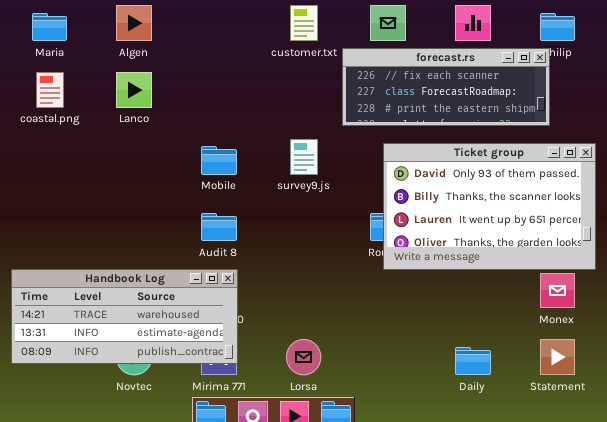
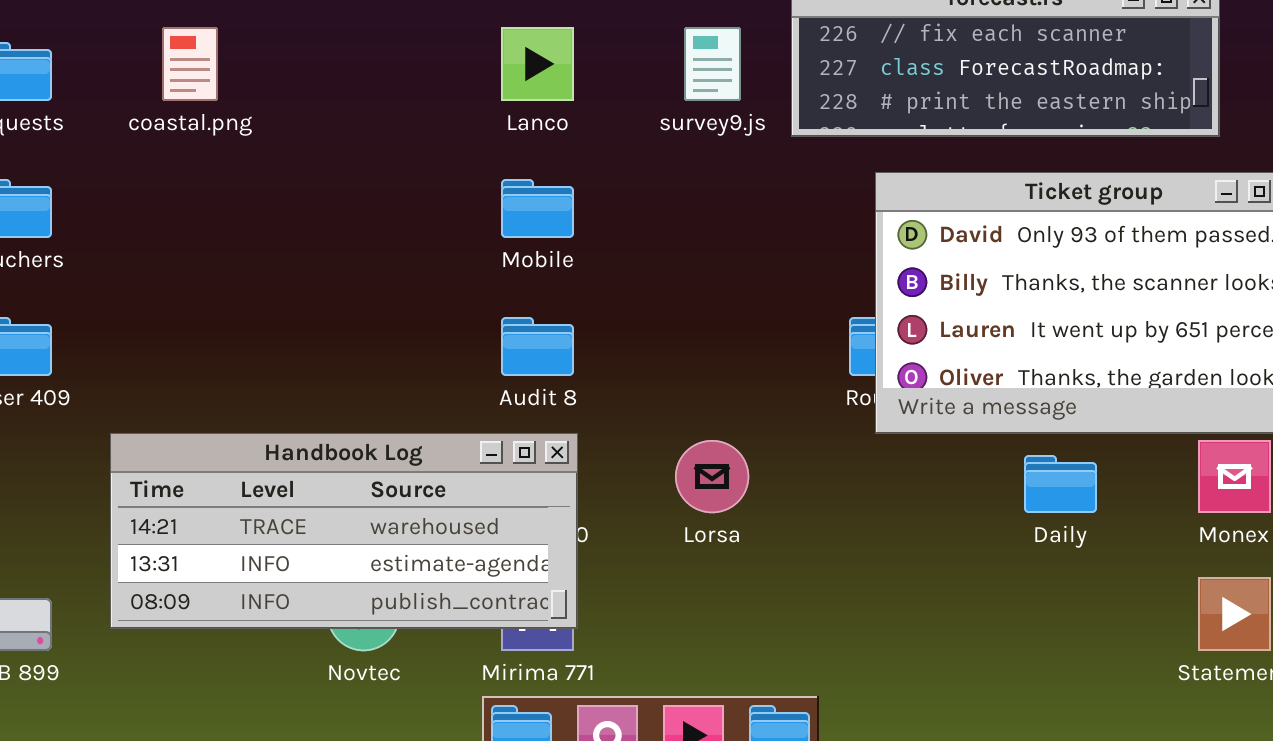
Lanco: [116,72,152,108] -> [501,27,574,101], moved
survey9.js: [290,139,318,175] -> [684,27,741,101], moved
Lorsa: [286,339,321,375] -> [675,440,749,513], moved
Daily: [455,347,491,375] -> [1024,455,1097,513], moved

